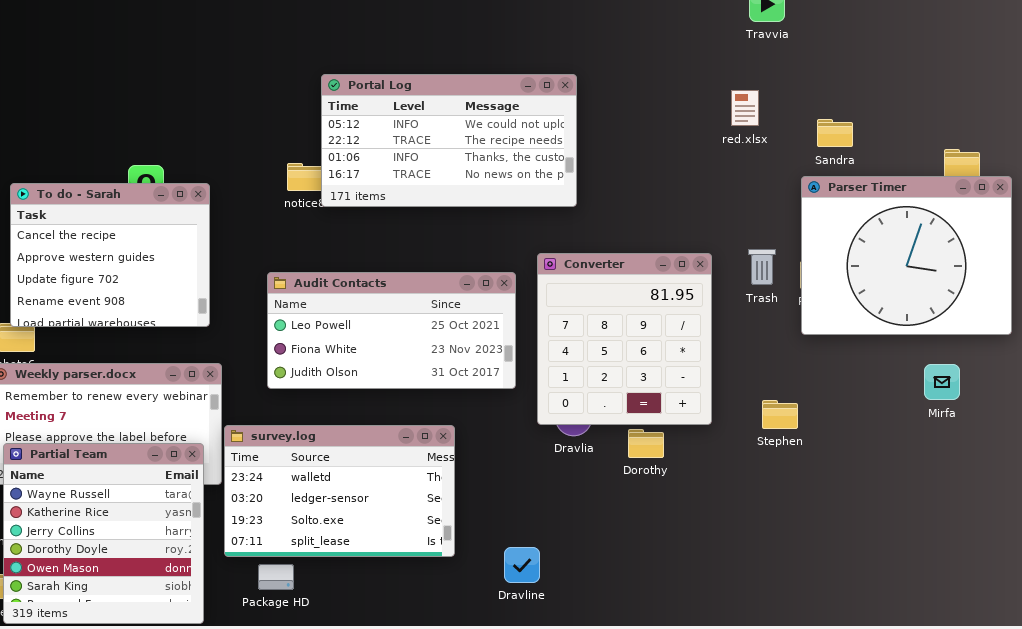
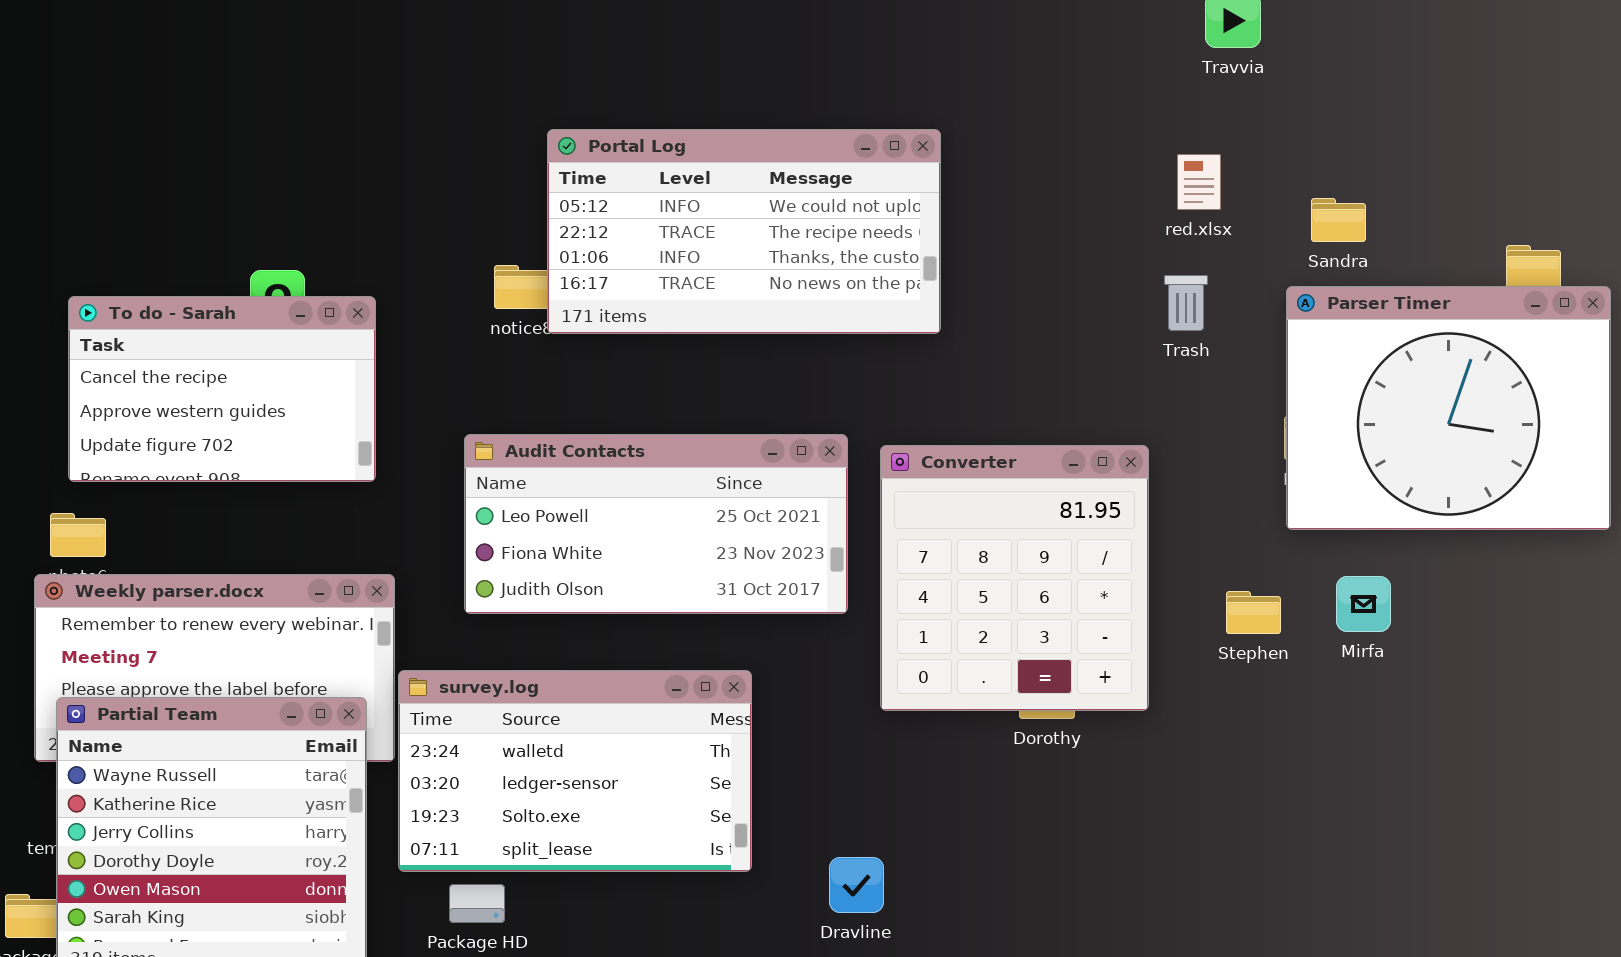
To do - Sarah: [10,183,210,327] -> [68,296,376,482], resized
Trash: [748,249,776,285] -> [1164,275,1208,331], moved
Converter: [537,253,712,425] -> [880,445,1149,711], moved
Mirfa: [924,364,960,400] -> [1336,576,1391,632], moved
Stephen: [762,400,798,429] -> [1226,591,1281,634], moved

